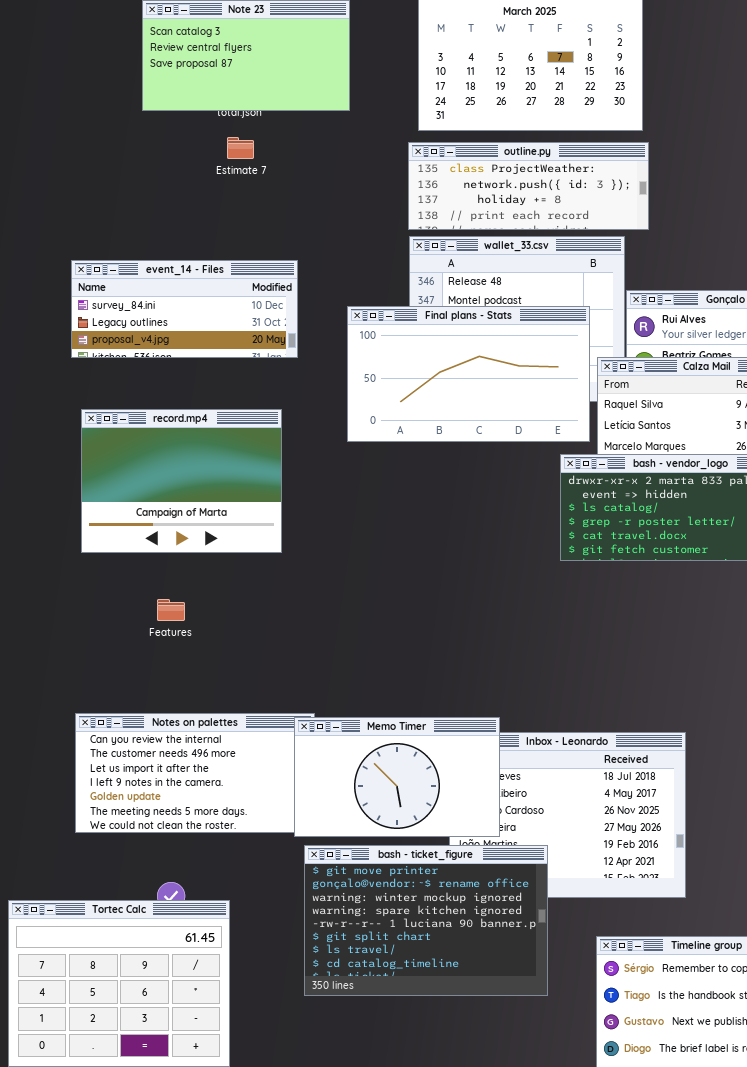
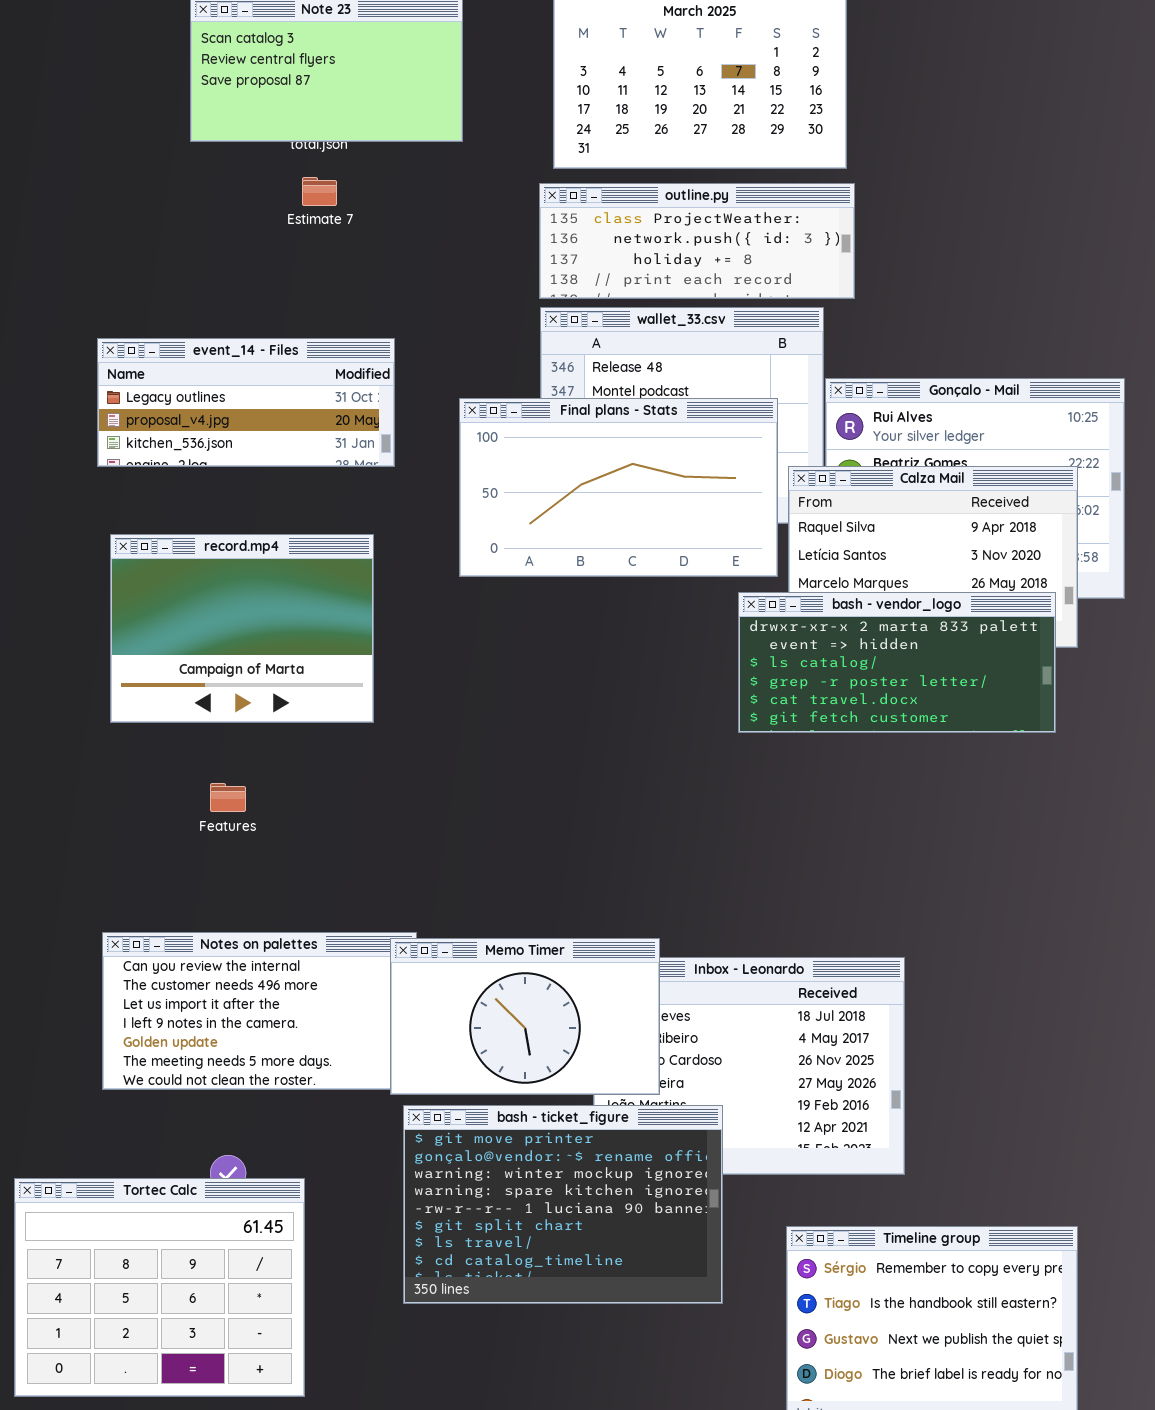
event_14 - Files: [71,260,298,358] -> [97,338,395,467], scrolled down 1 row

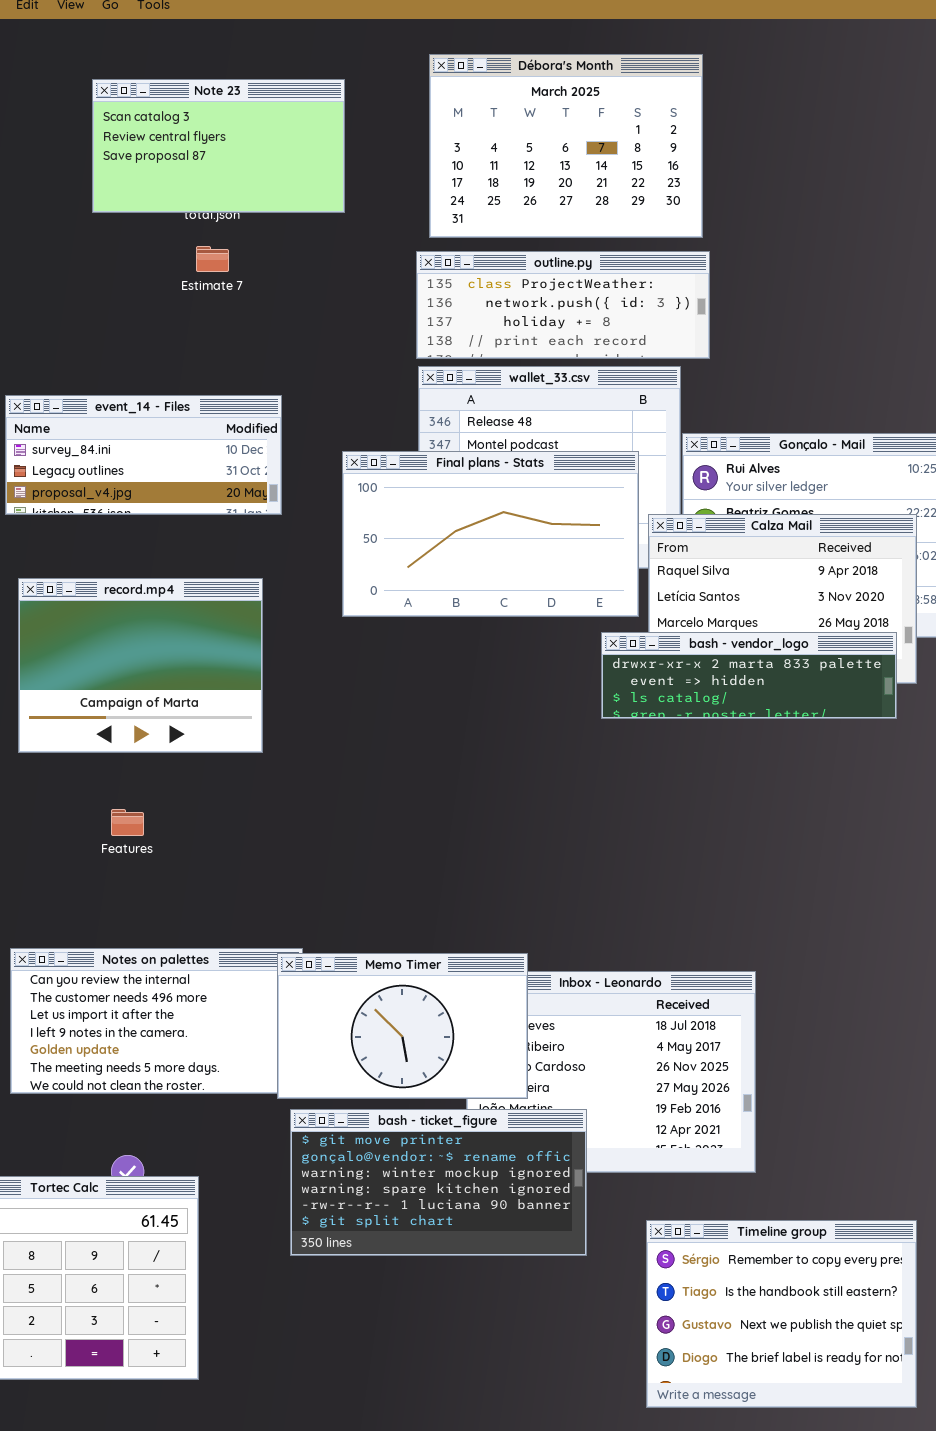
event_14 - Files: [97,338,395,467] -> [5,395,282,515], scrolled up 1 row
bash - vendor_logo: [738,592,1056,733] -> [601,632,897,719], resized
bash - ticket_figure: [403,1105,723,1304] -> [290,1109,587,1256], resized

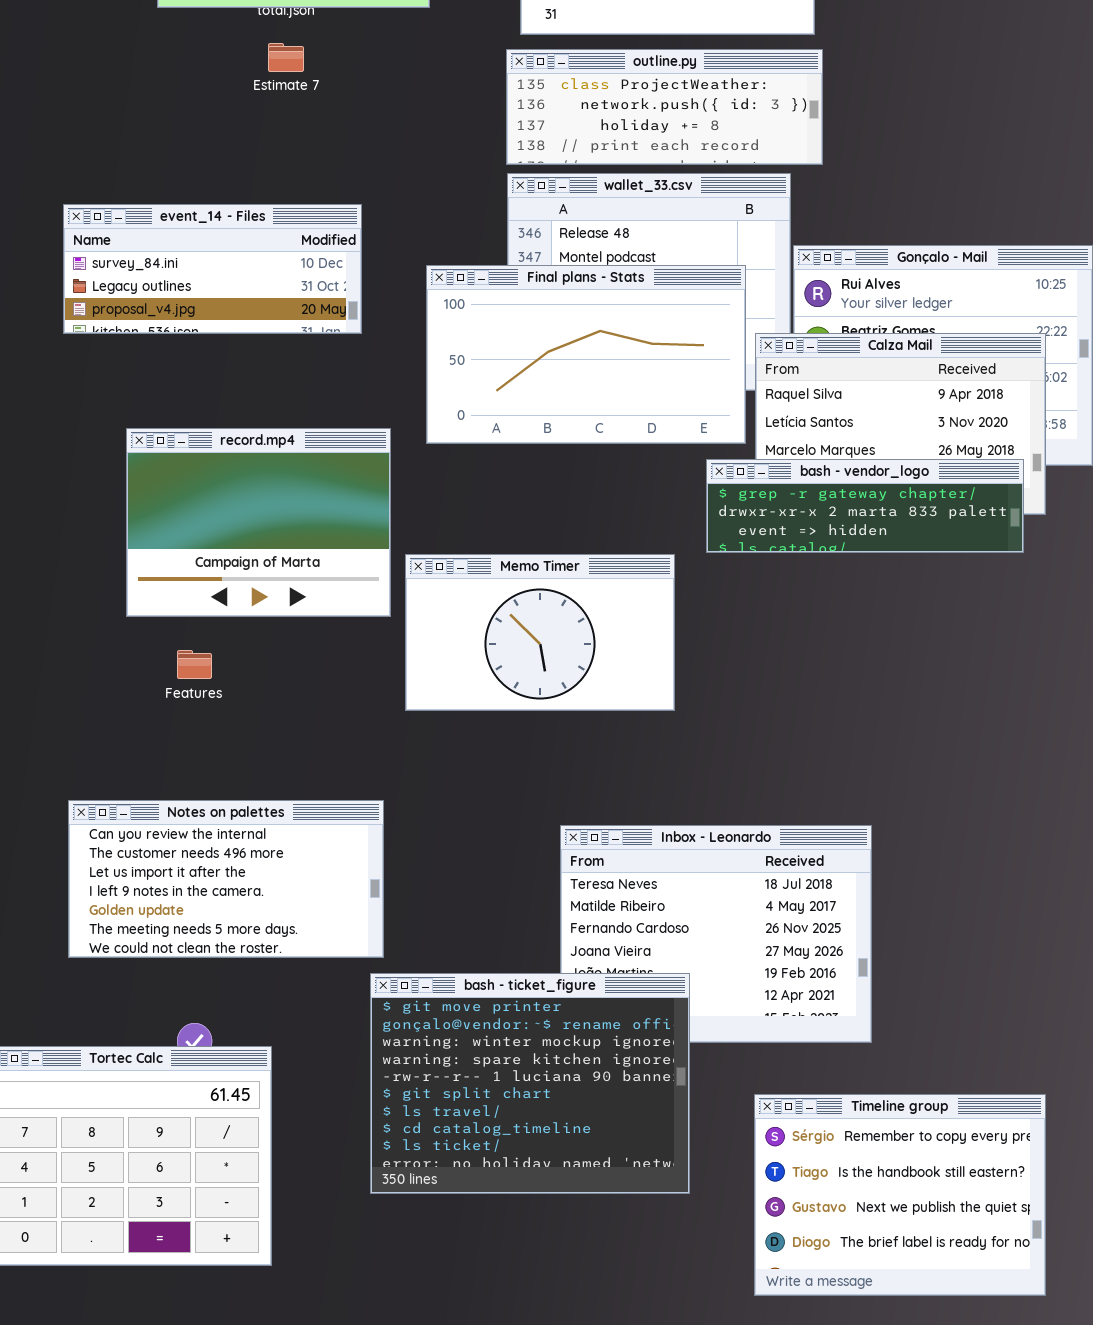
record.mp4: [18,578,263,753] -> [126,428,391,617], moved
bash - vendor_logo: [601,632,897,719] -> [706,459,1024,553], scrolled up 1 row
Memo Timer: [277,953,528,1099] -> [405,554,675,711], moved
bash - ticket_figure: [290,1109,587,1256] -> [370,973,690,1194], resized

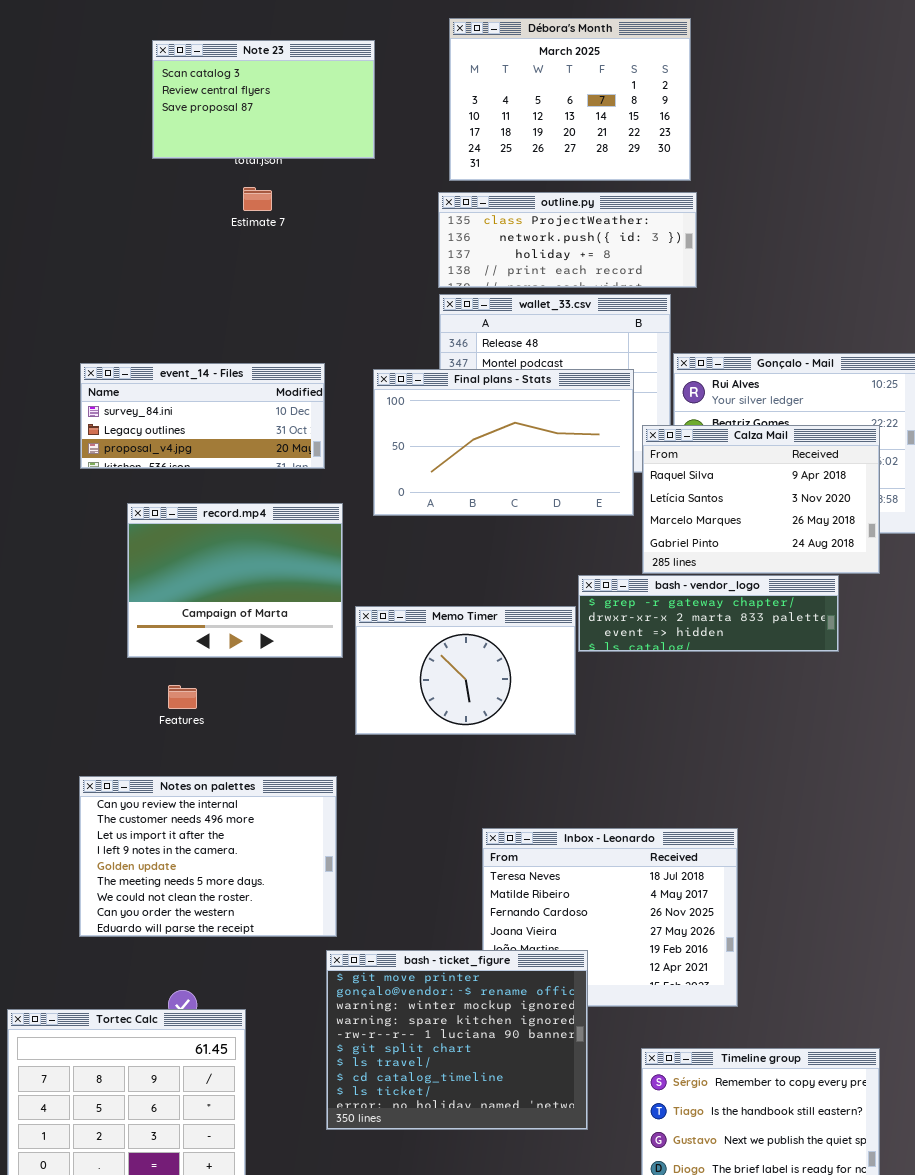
event_14 - Files: [63,204,362,334] -> [80,363,325,469], moved
bash - vendor_logo: [706,459,1024,553] -> [578,575,839,652], moved
Notes on palettes: [68,800,384,958] -> [79,776,337,937], resized

